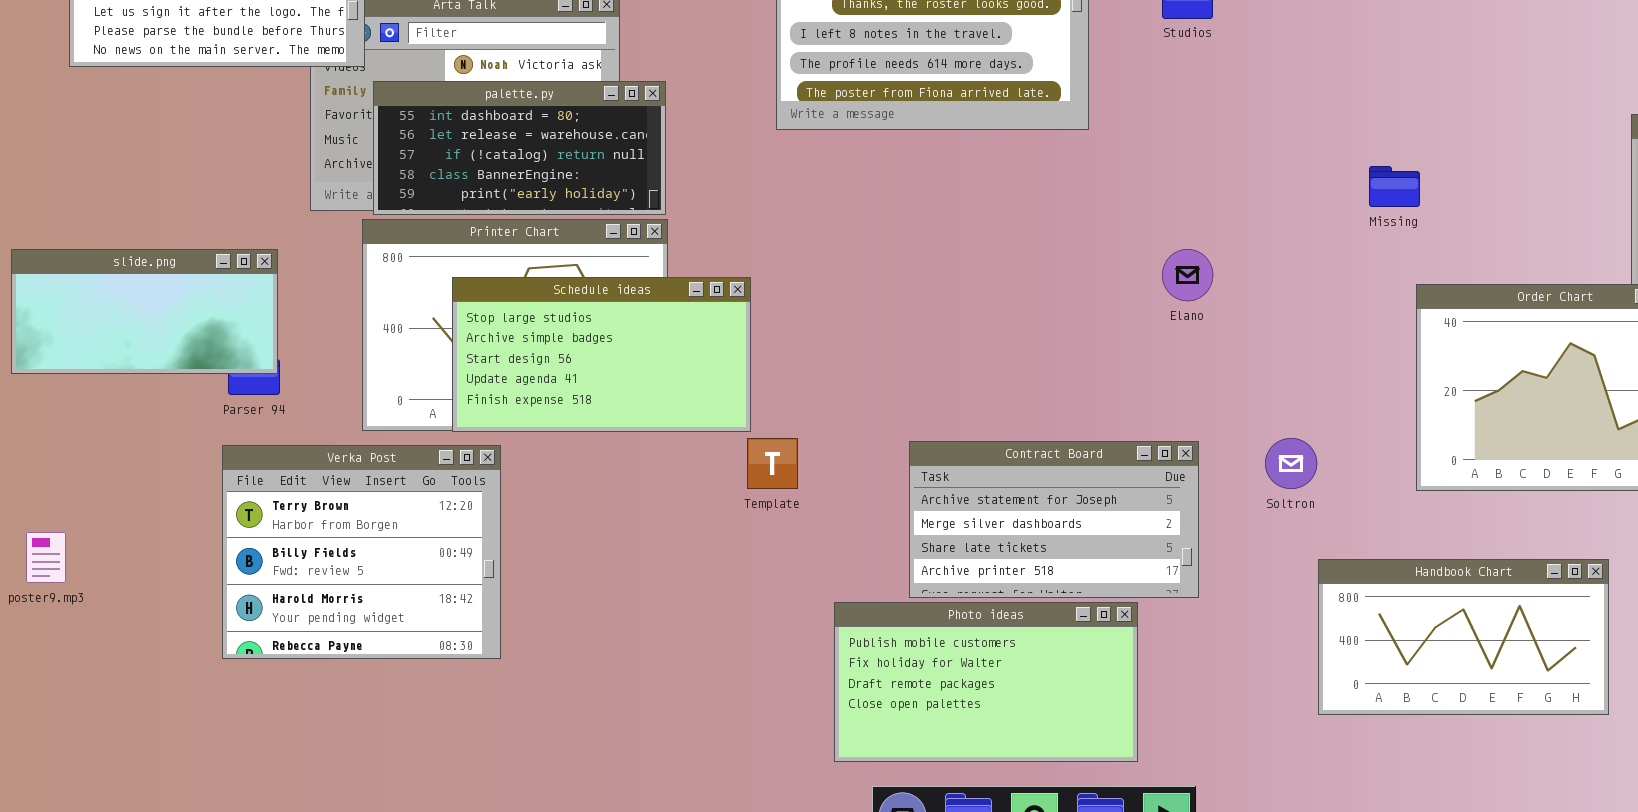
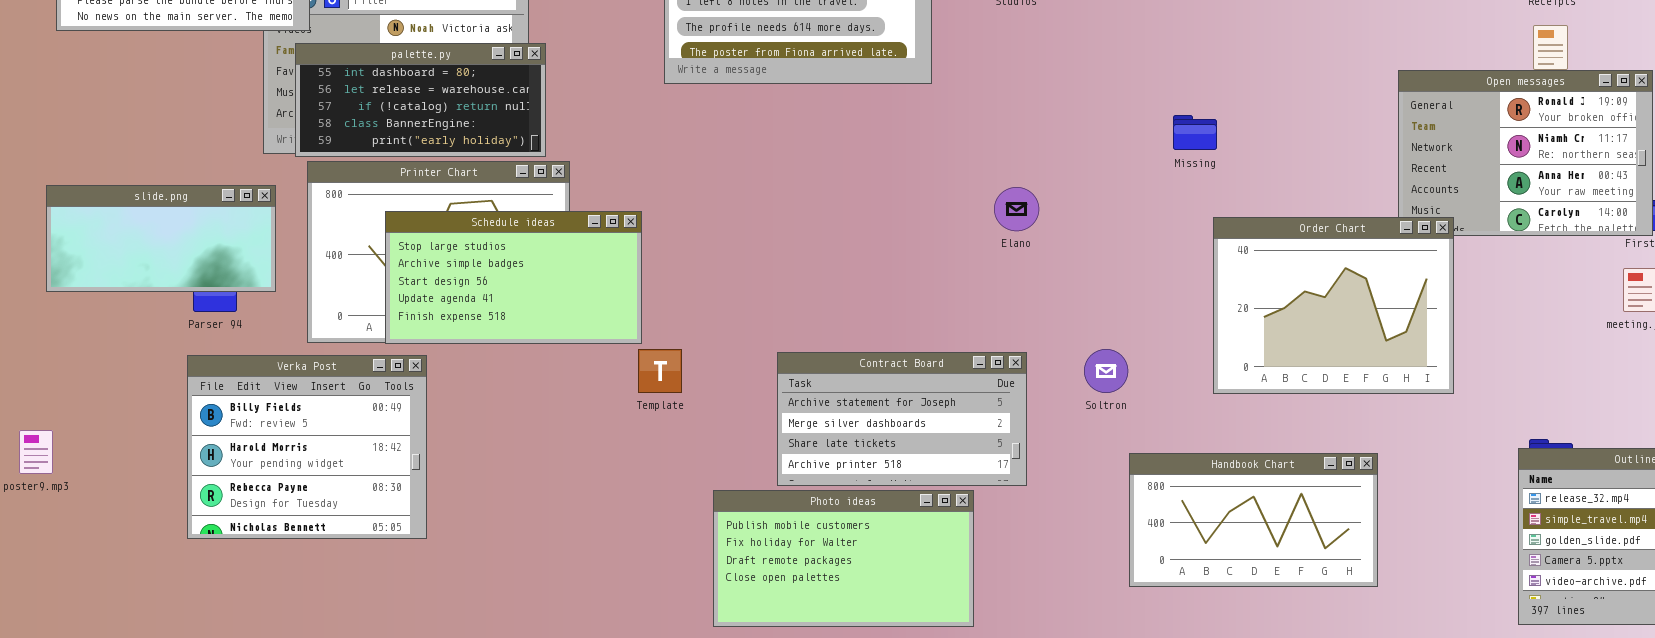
palette.py: [373,81,666,215] -> [295,43,546,157], moved
slide.png: [11,249,278,374] -> [46,185,276,292], moved
Verka Post: [222,445,501,659] -> [187,355,427,539], scrolled down 1 row

